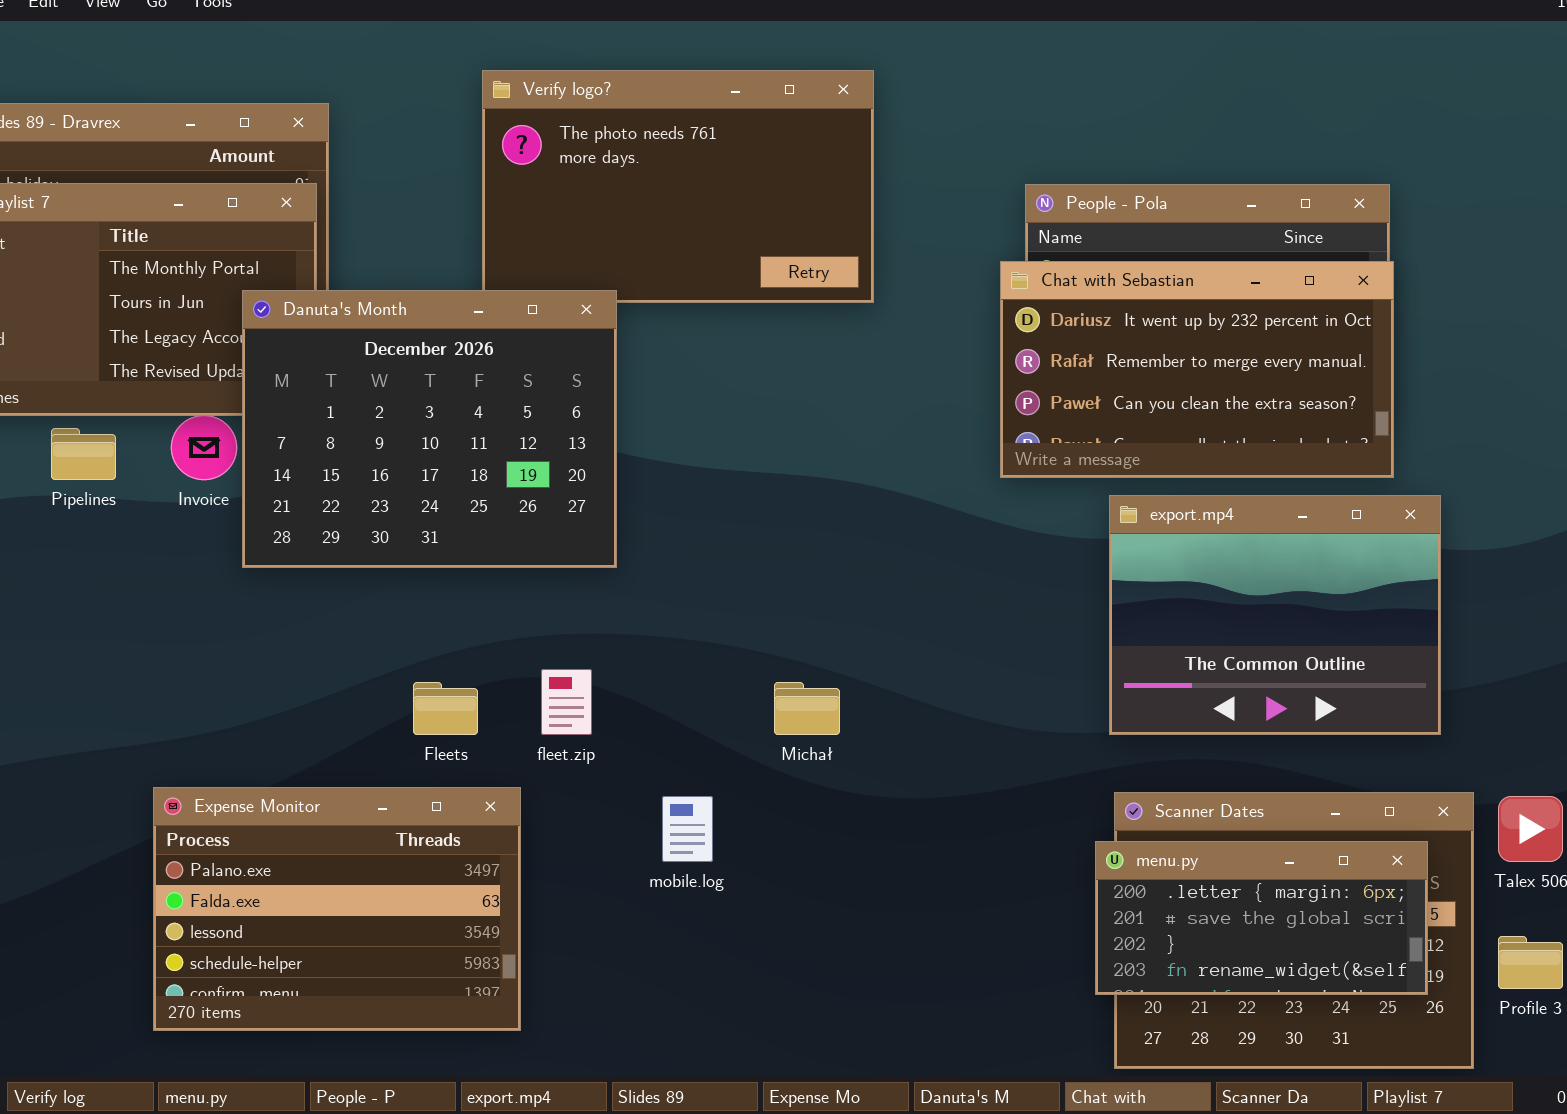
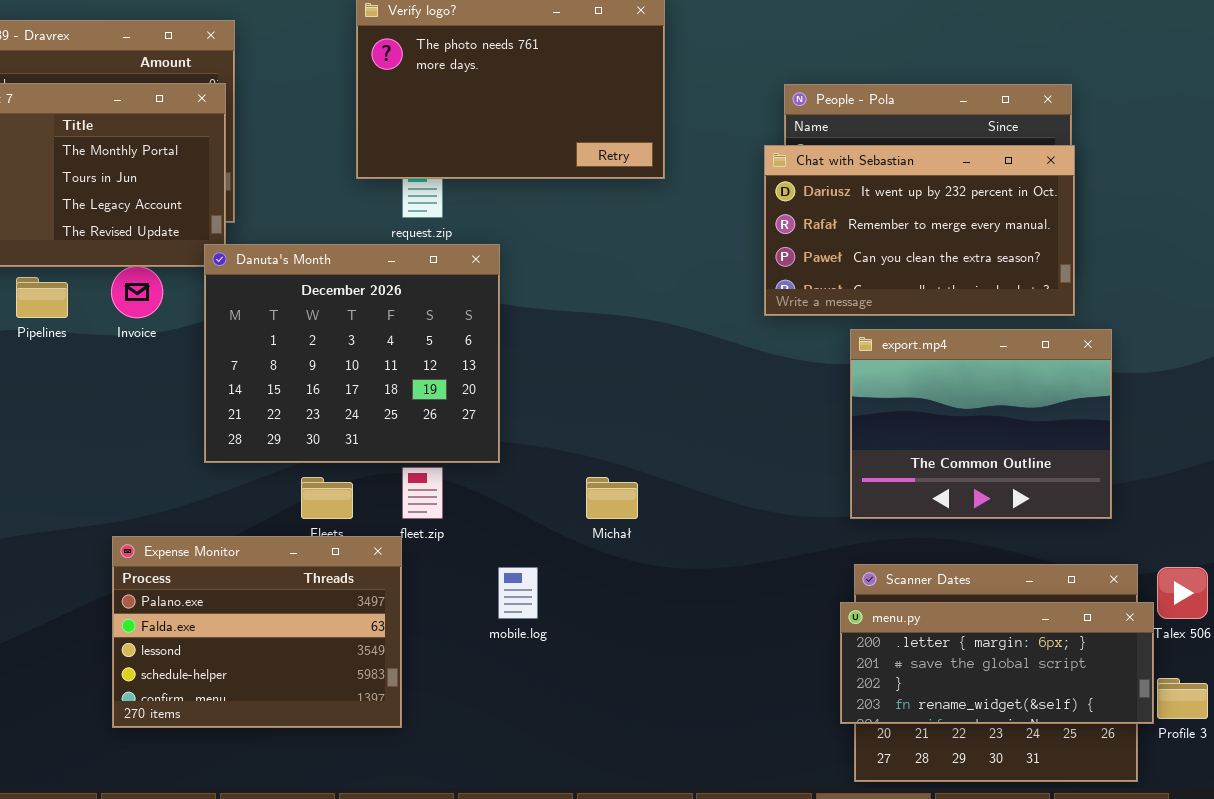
Danuta's Month: [242,290,617,568] -> [204,244,500,463], moved
Expense Monitor: [153,787,521,1031] -> [112,536,402,728], moved
menu.py: [1095,841,1428,995] -> [840,602,1154,724], resized

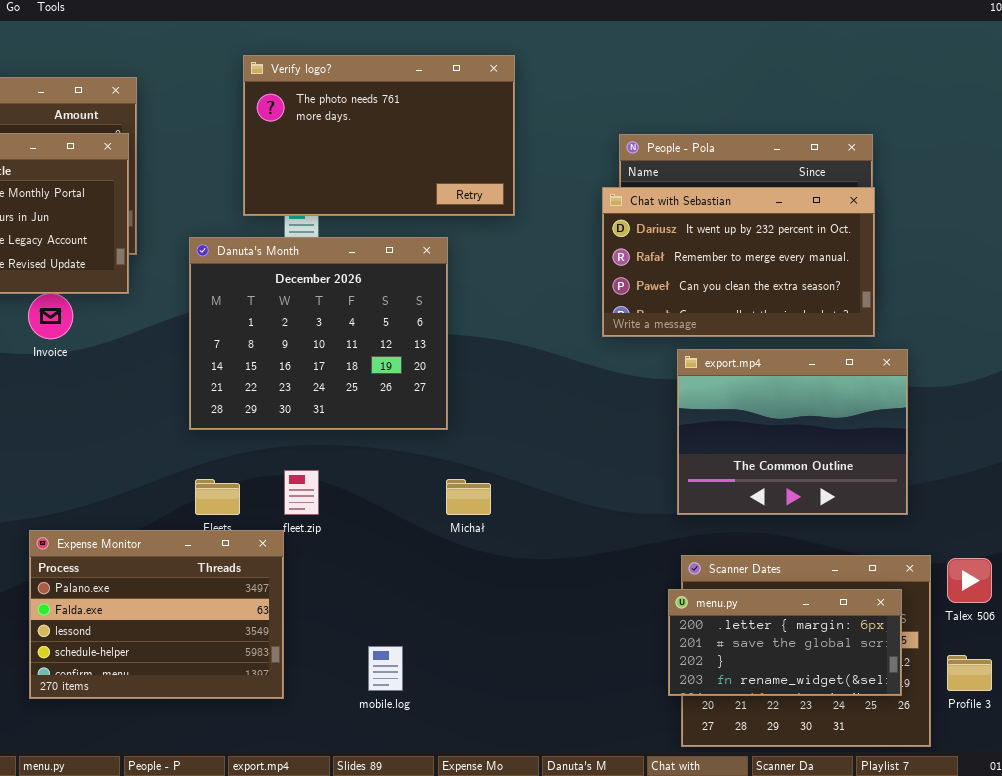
Danuta's Month: [204,244,500,463] -> [189,237,448,430], moved
mobile.log: [498,567,538,619] -> [368,646,403,691], moved
menu.py: [840,602,1154,724] -> [668,589,902,696], resized

